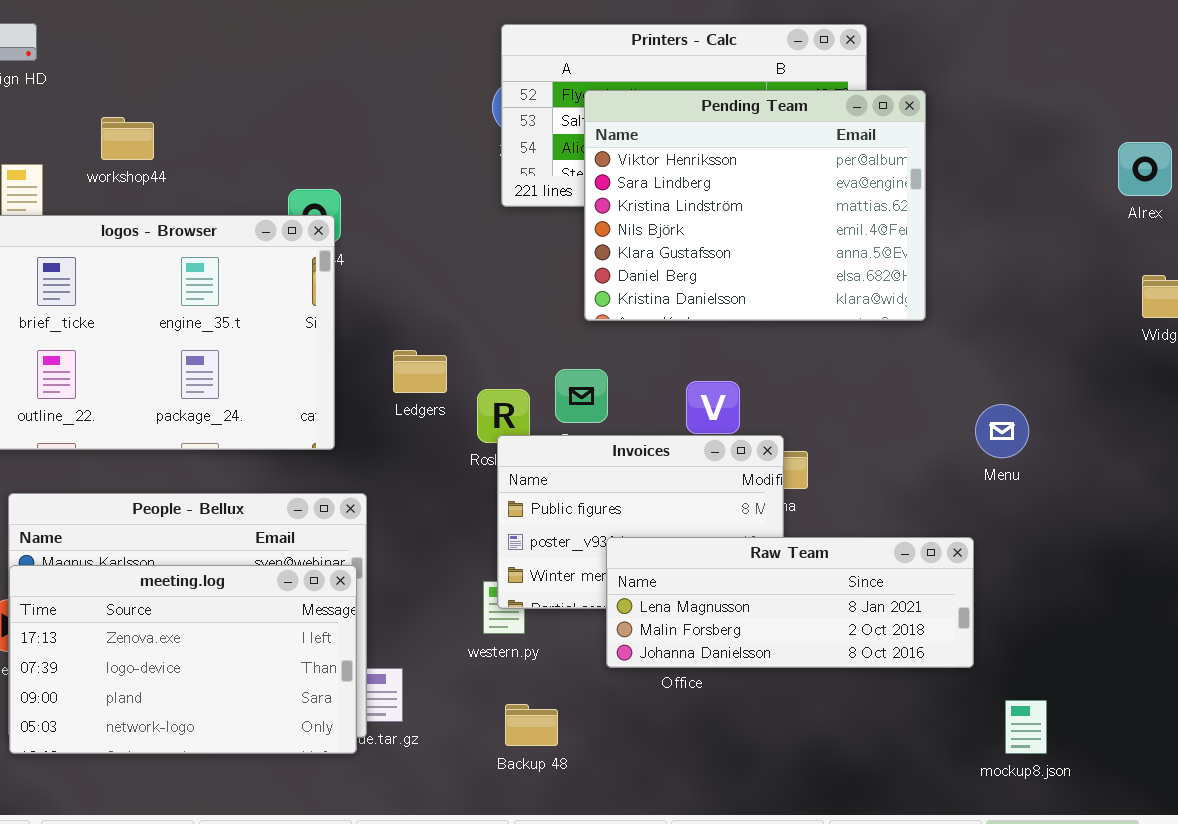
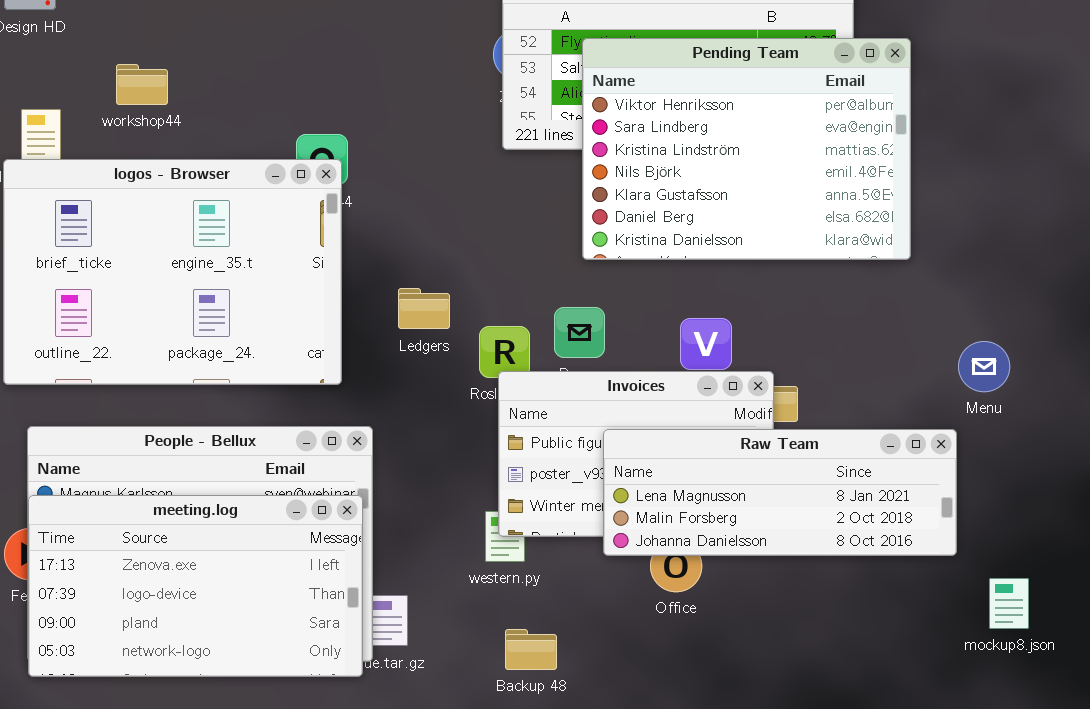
Raw Team: [606,537,974,668] -> [603,429,957,556], moved
mockup8.json: [1005,700,1047,754] -> [989,578,1029,629], moved

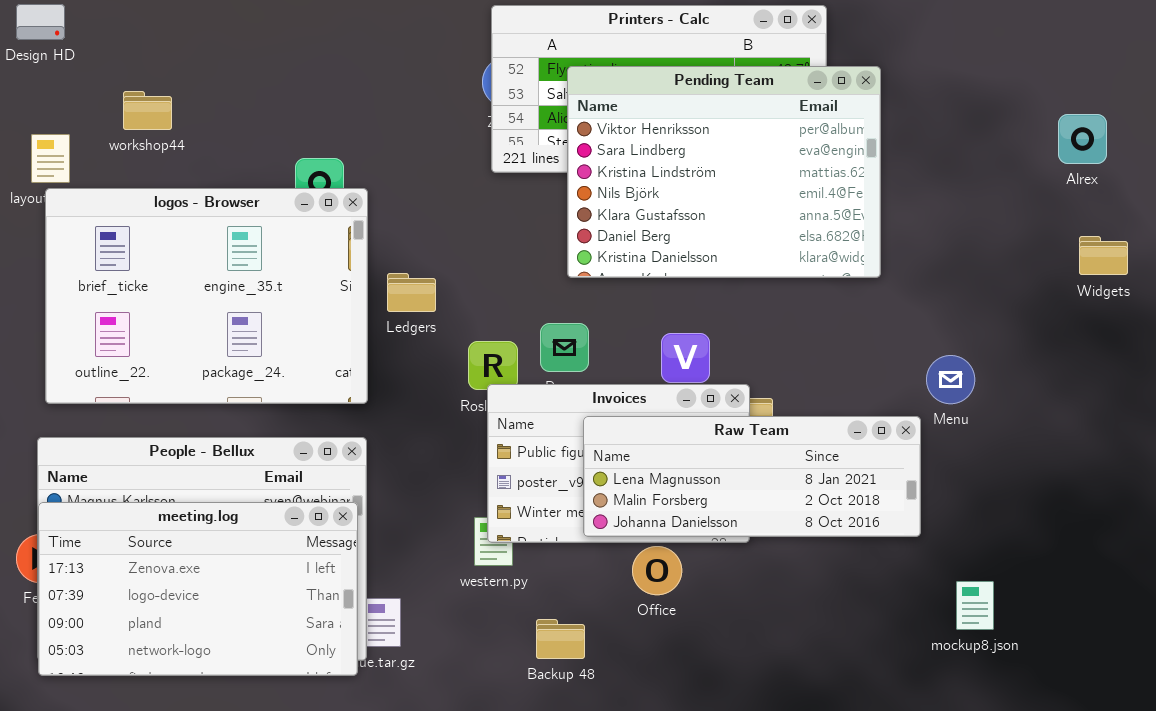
logos - Browser: [3,159,342,385] -> [45,188,368,404], moved
Ledgers: [398,288,450,329] -> [387,273,436,312], moved
Raw Team: [603,429,957,556] -> [583,416,921,537], moved
Backup 48: [505,629,557,670] -> [536,619,585,659], moved

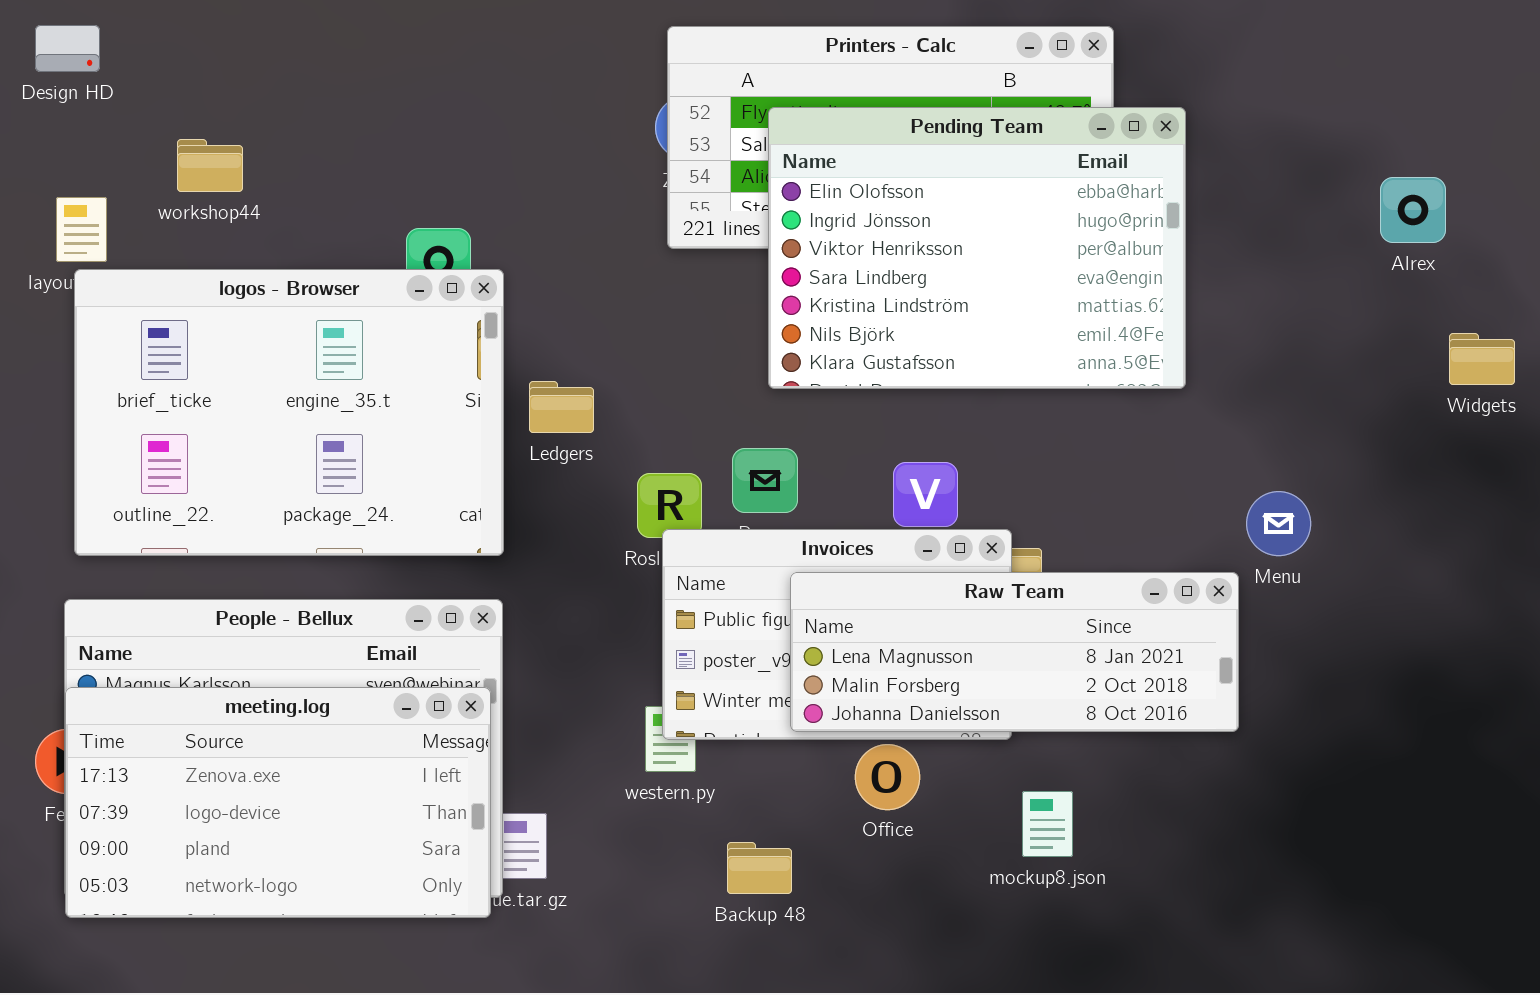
Pending Team: [567,66,881,278] -> [768,107,1186,389], scrolled up 2 rows
Alrex: [1058,114,1107,164] -> [1380,177,1446,243], moved
mockup8.json: [956,581,994,630] -> [1022,791,1073,857], moved

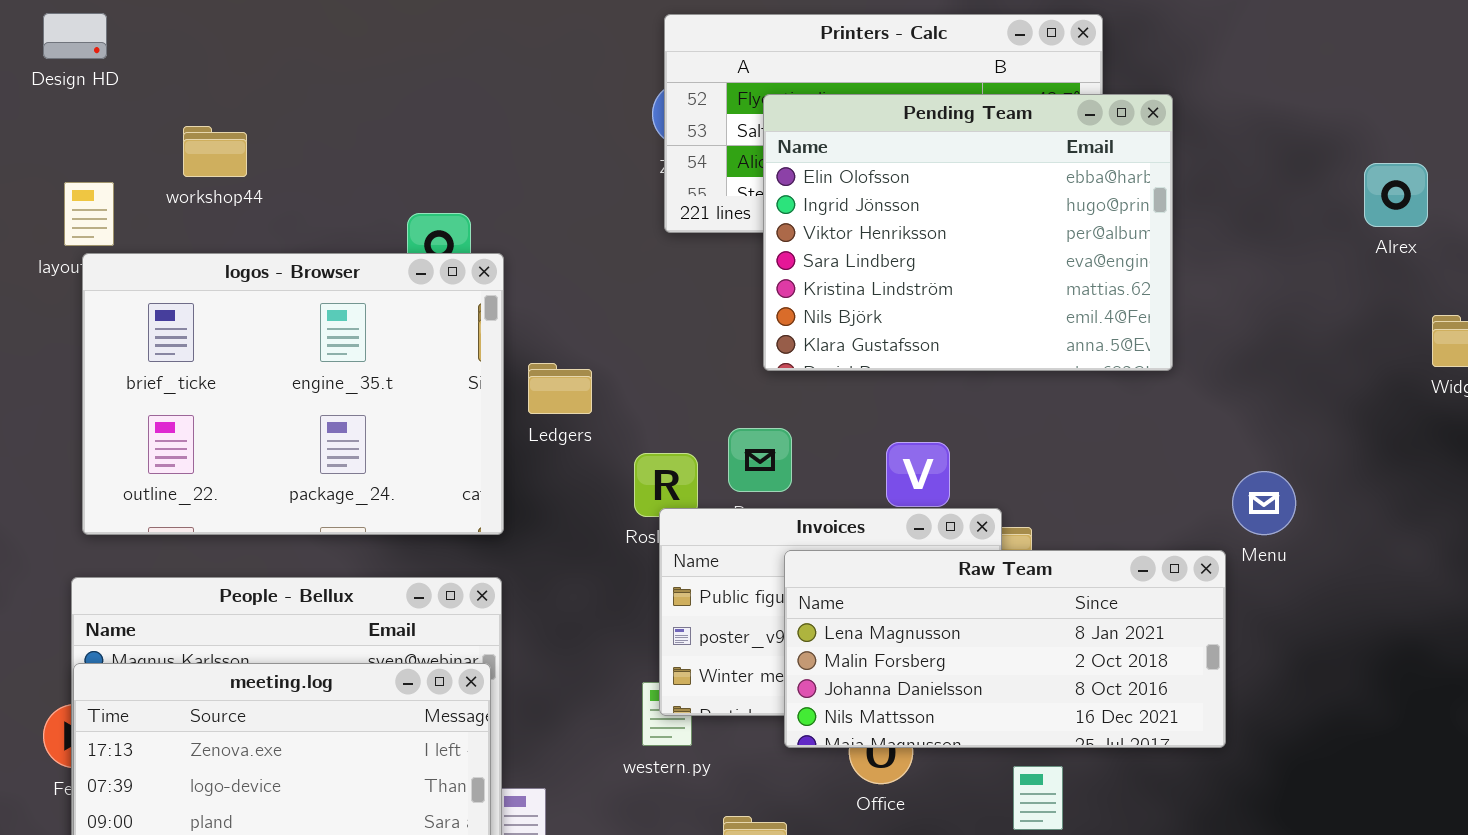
Raw Team: [790,572,1239,732] -> [784,550,1226,748], resized

